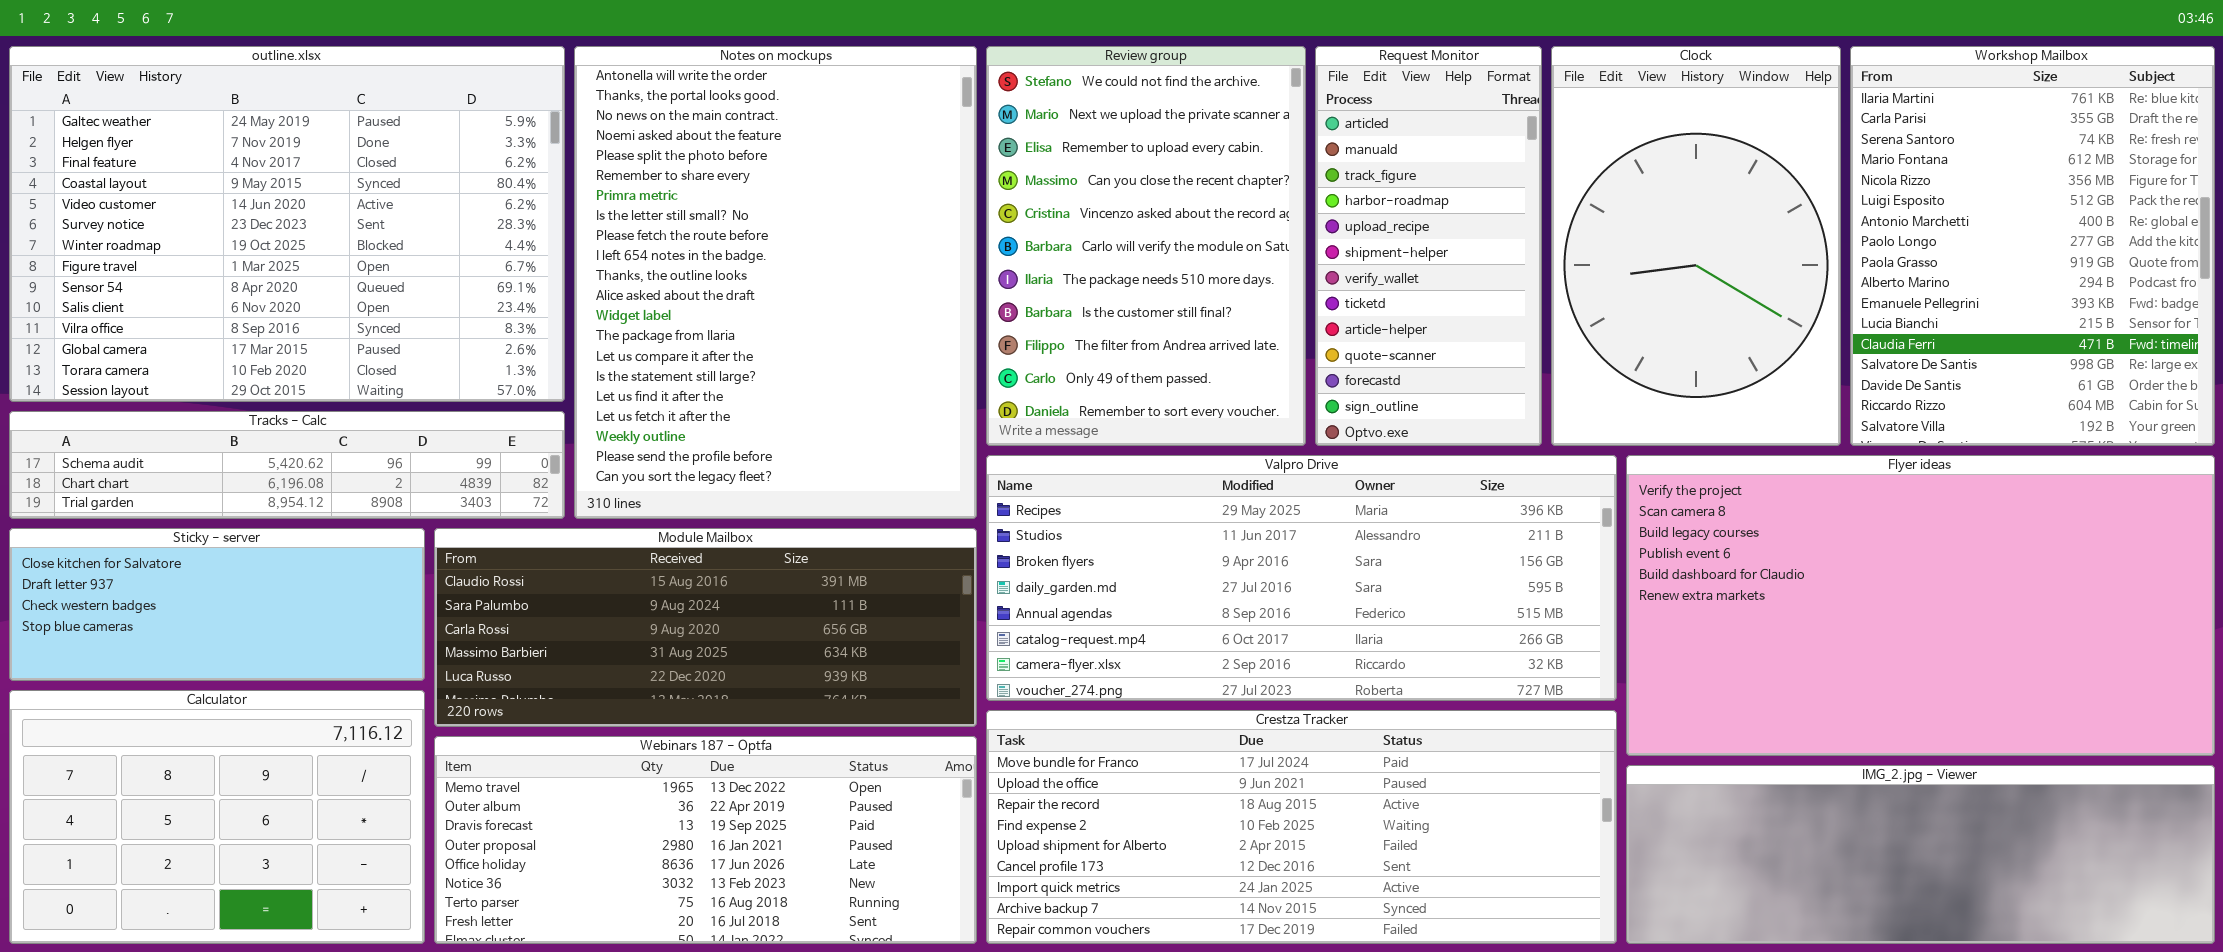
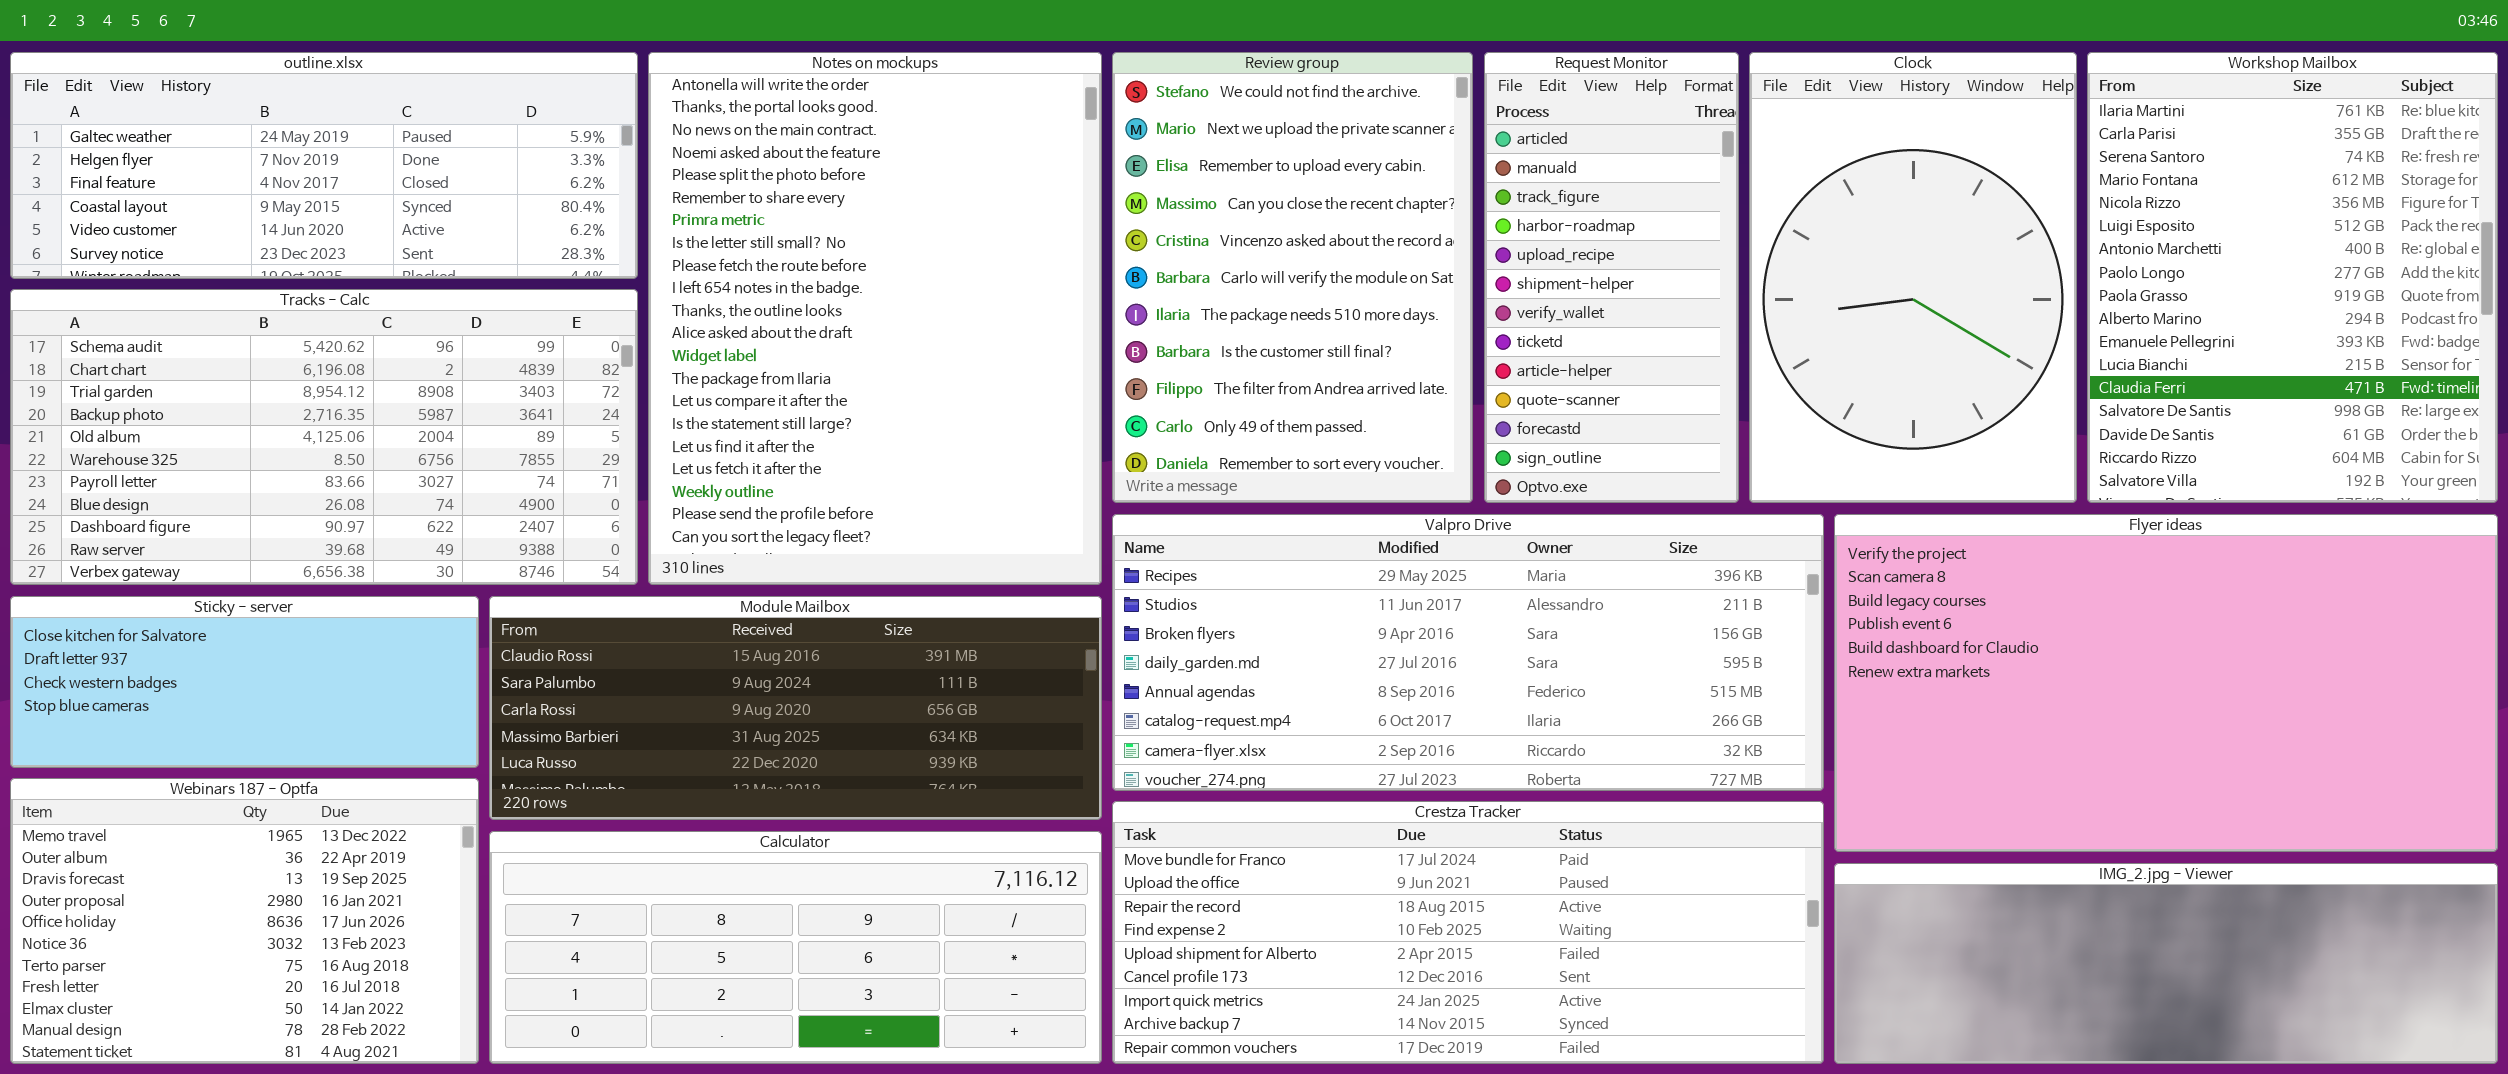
outline.xlsx: [9,46,565,402] -> [10,52,638,279], resized
Tracks - Calc: [9,411,565,519] -> [10,289,638,585], resized
Calculator: [9,690,425,944] -> [489,831,1102,1064], moved, resized
Webinars 187 - Optfa: [434,736,977,944] -> [10,778,479,1064], moved, resized

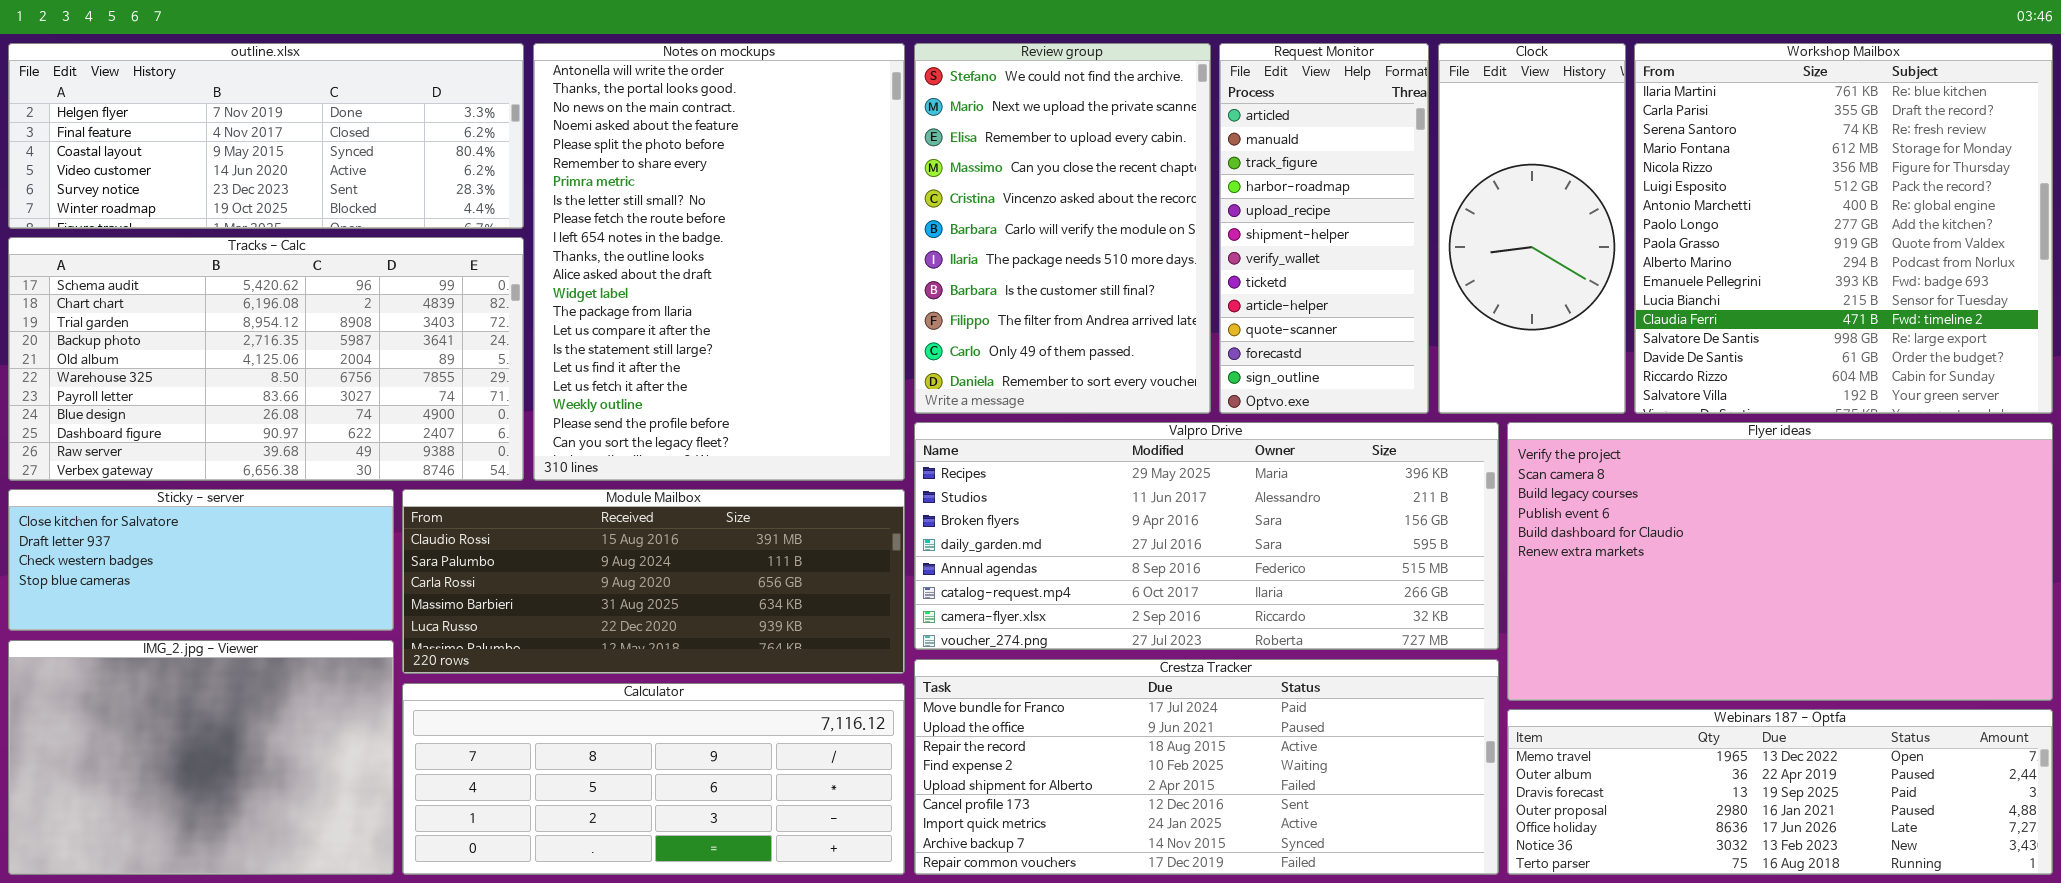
outline.xlsx: [10,52,638,279] -> [8,43,524,229], scrolled down 1 row
Clock: [1749,52,2077,503] -> [1438,43,1626,414], resized
Workshop Mailbox: [2087,52,2498,503] -> [1634,43,2053,414], resized
Webinars 187 - Optfa: [10,778,479,1064] -> [1507,709,2053,875], moved, resized
IMG_2.jpg - Viewer: [1834,863,2498,1064] -> [8,640,394,875], moved, resized

